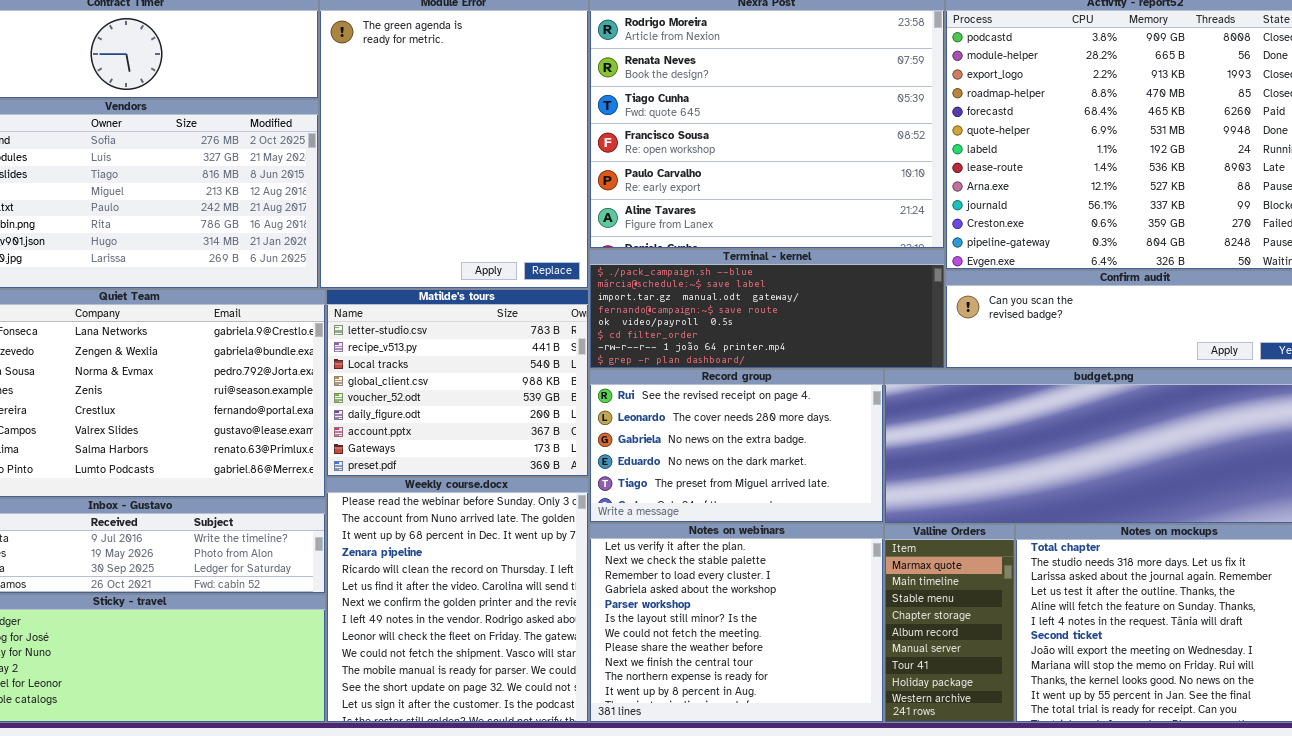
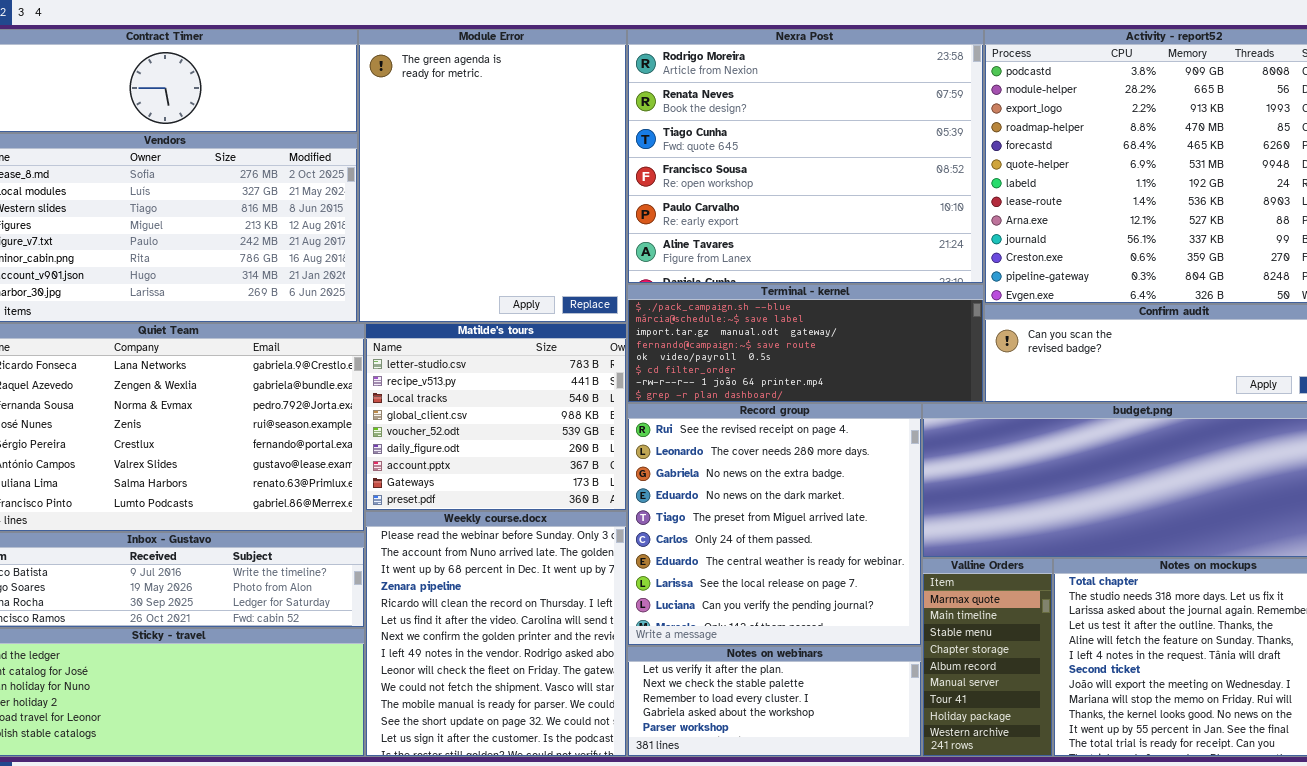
Record group: [589,369,884,523] -> [627,403,922,646], resized
Notes on webinars: [589,523,884,723] -> [627,646,922,757], resized

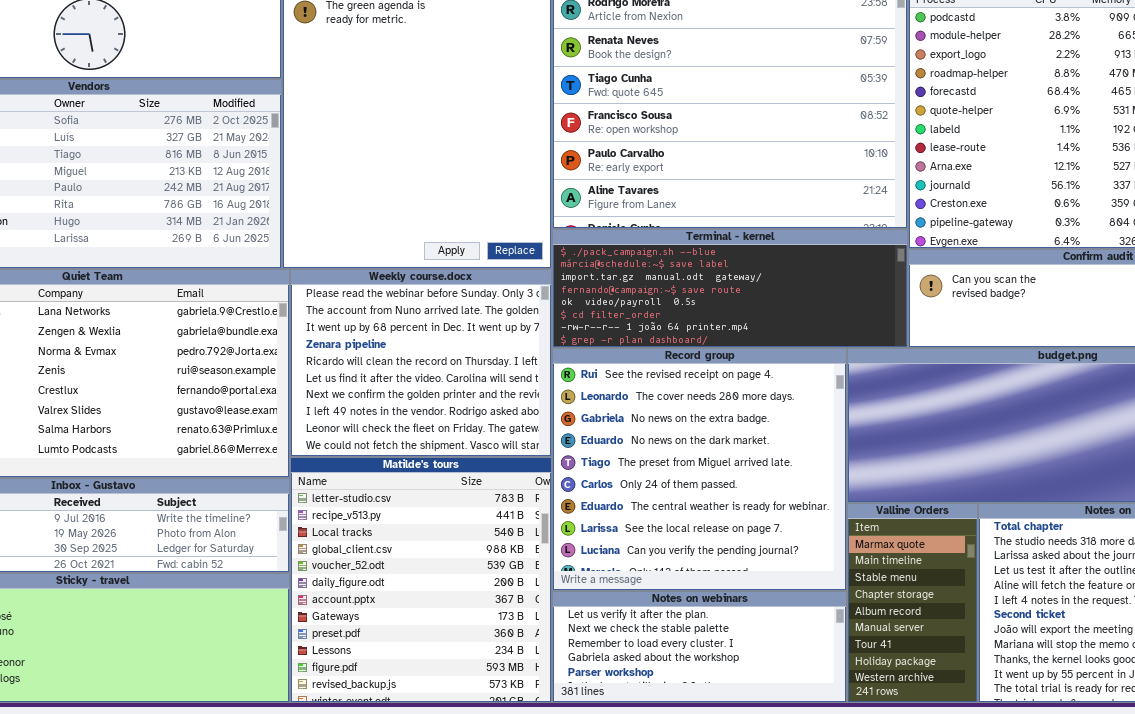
Matilde's tours: [365,323,627,511] -> [290,457,552,703], moved, resized
Weekly course.docx: [365,511,627,757] -> [290,269,552,457], moved, resized

